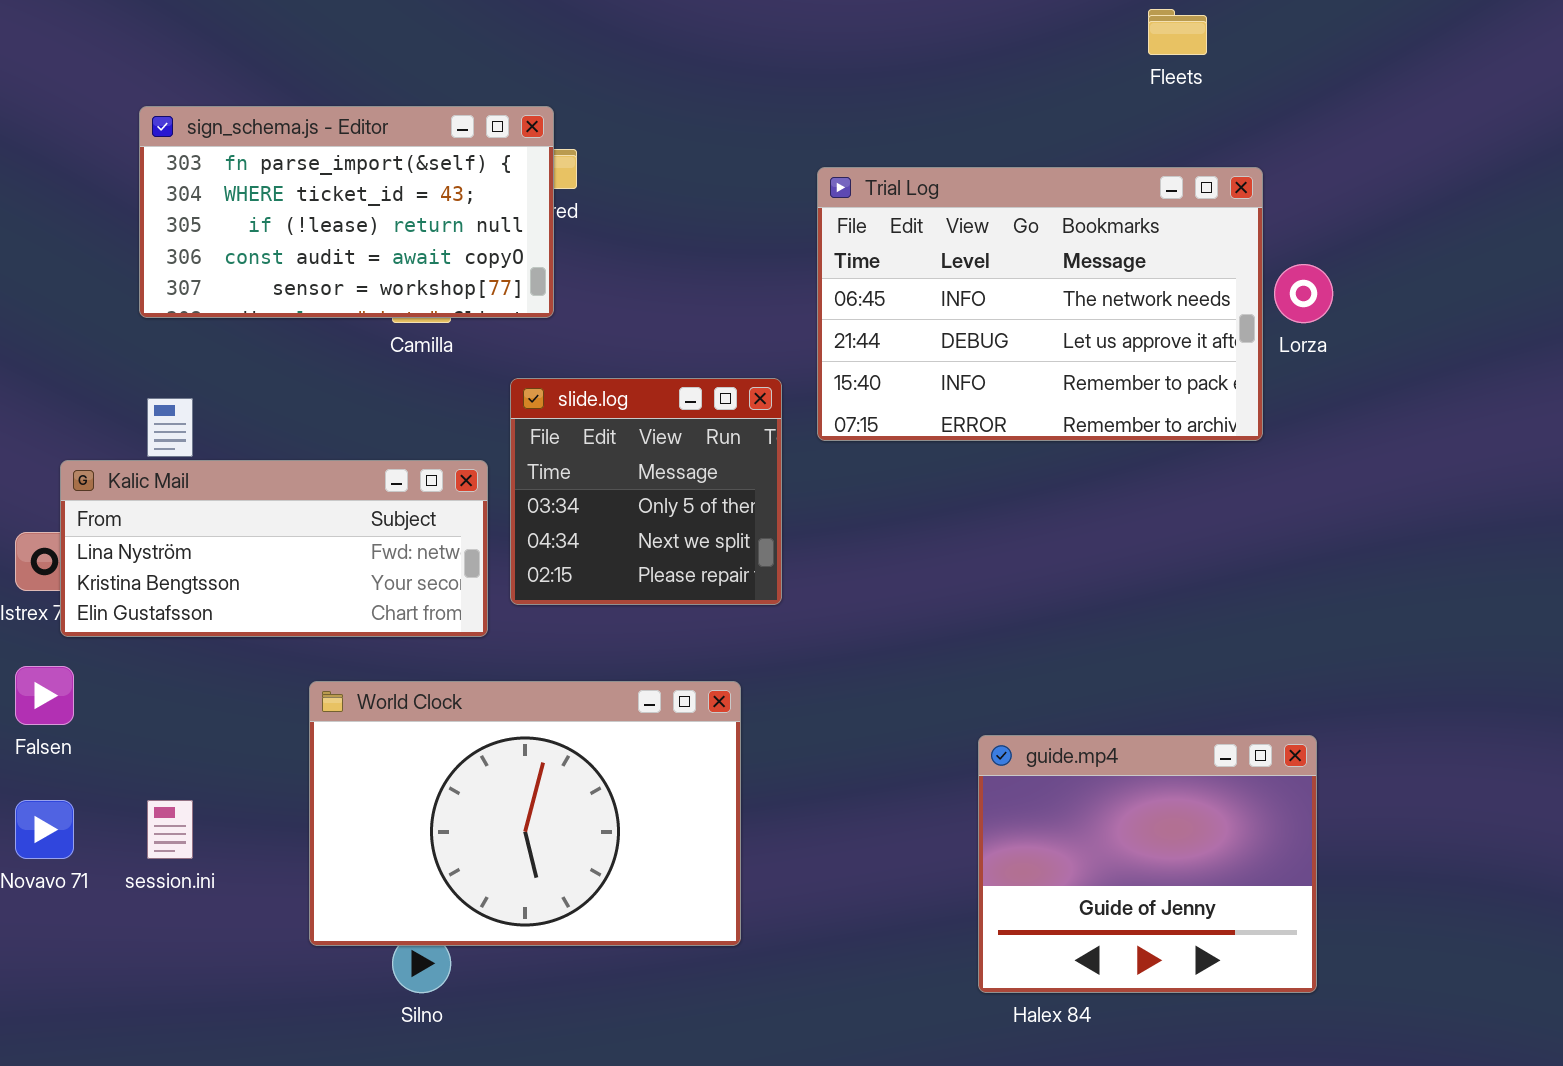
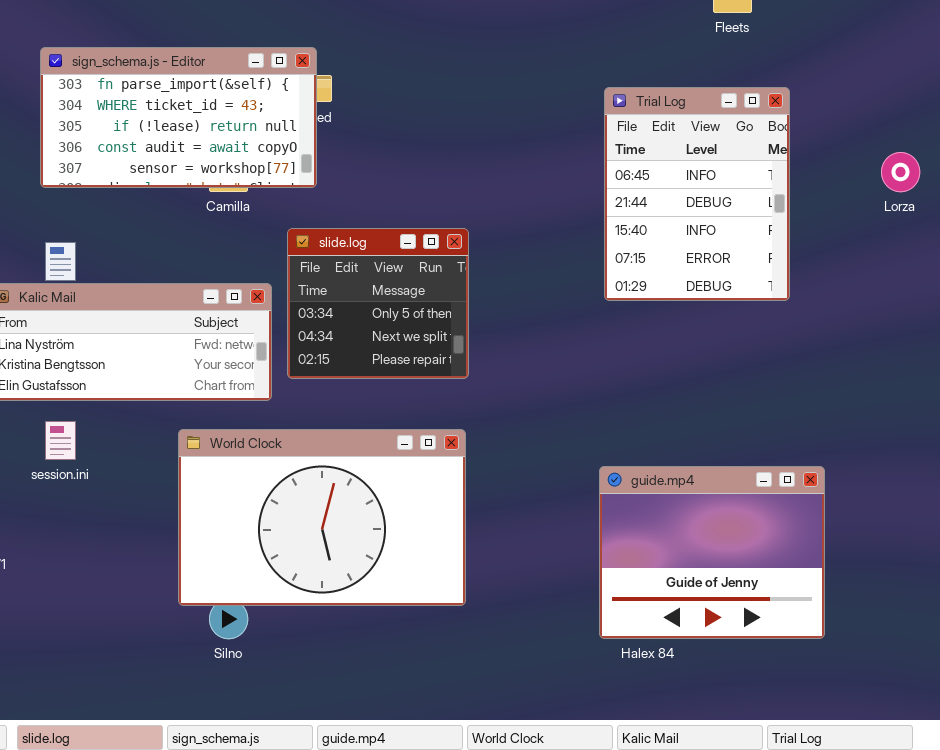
Trial Log: [817,167,1263,441] -> [604,87,790,301], resized
Lorza: [1274,264,1333,323] -> [881,152,920,192], moved
World Clock: [309,681,741,946] -> [178,429,466,606], moved
session.ini: [147,800,193,859] -> [45,421,76,460], moved

